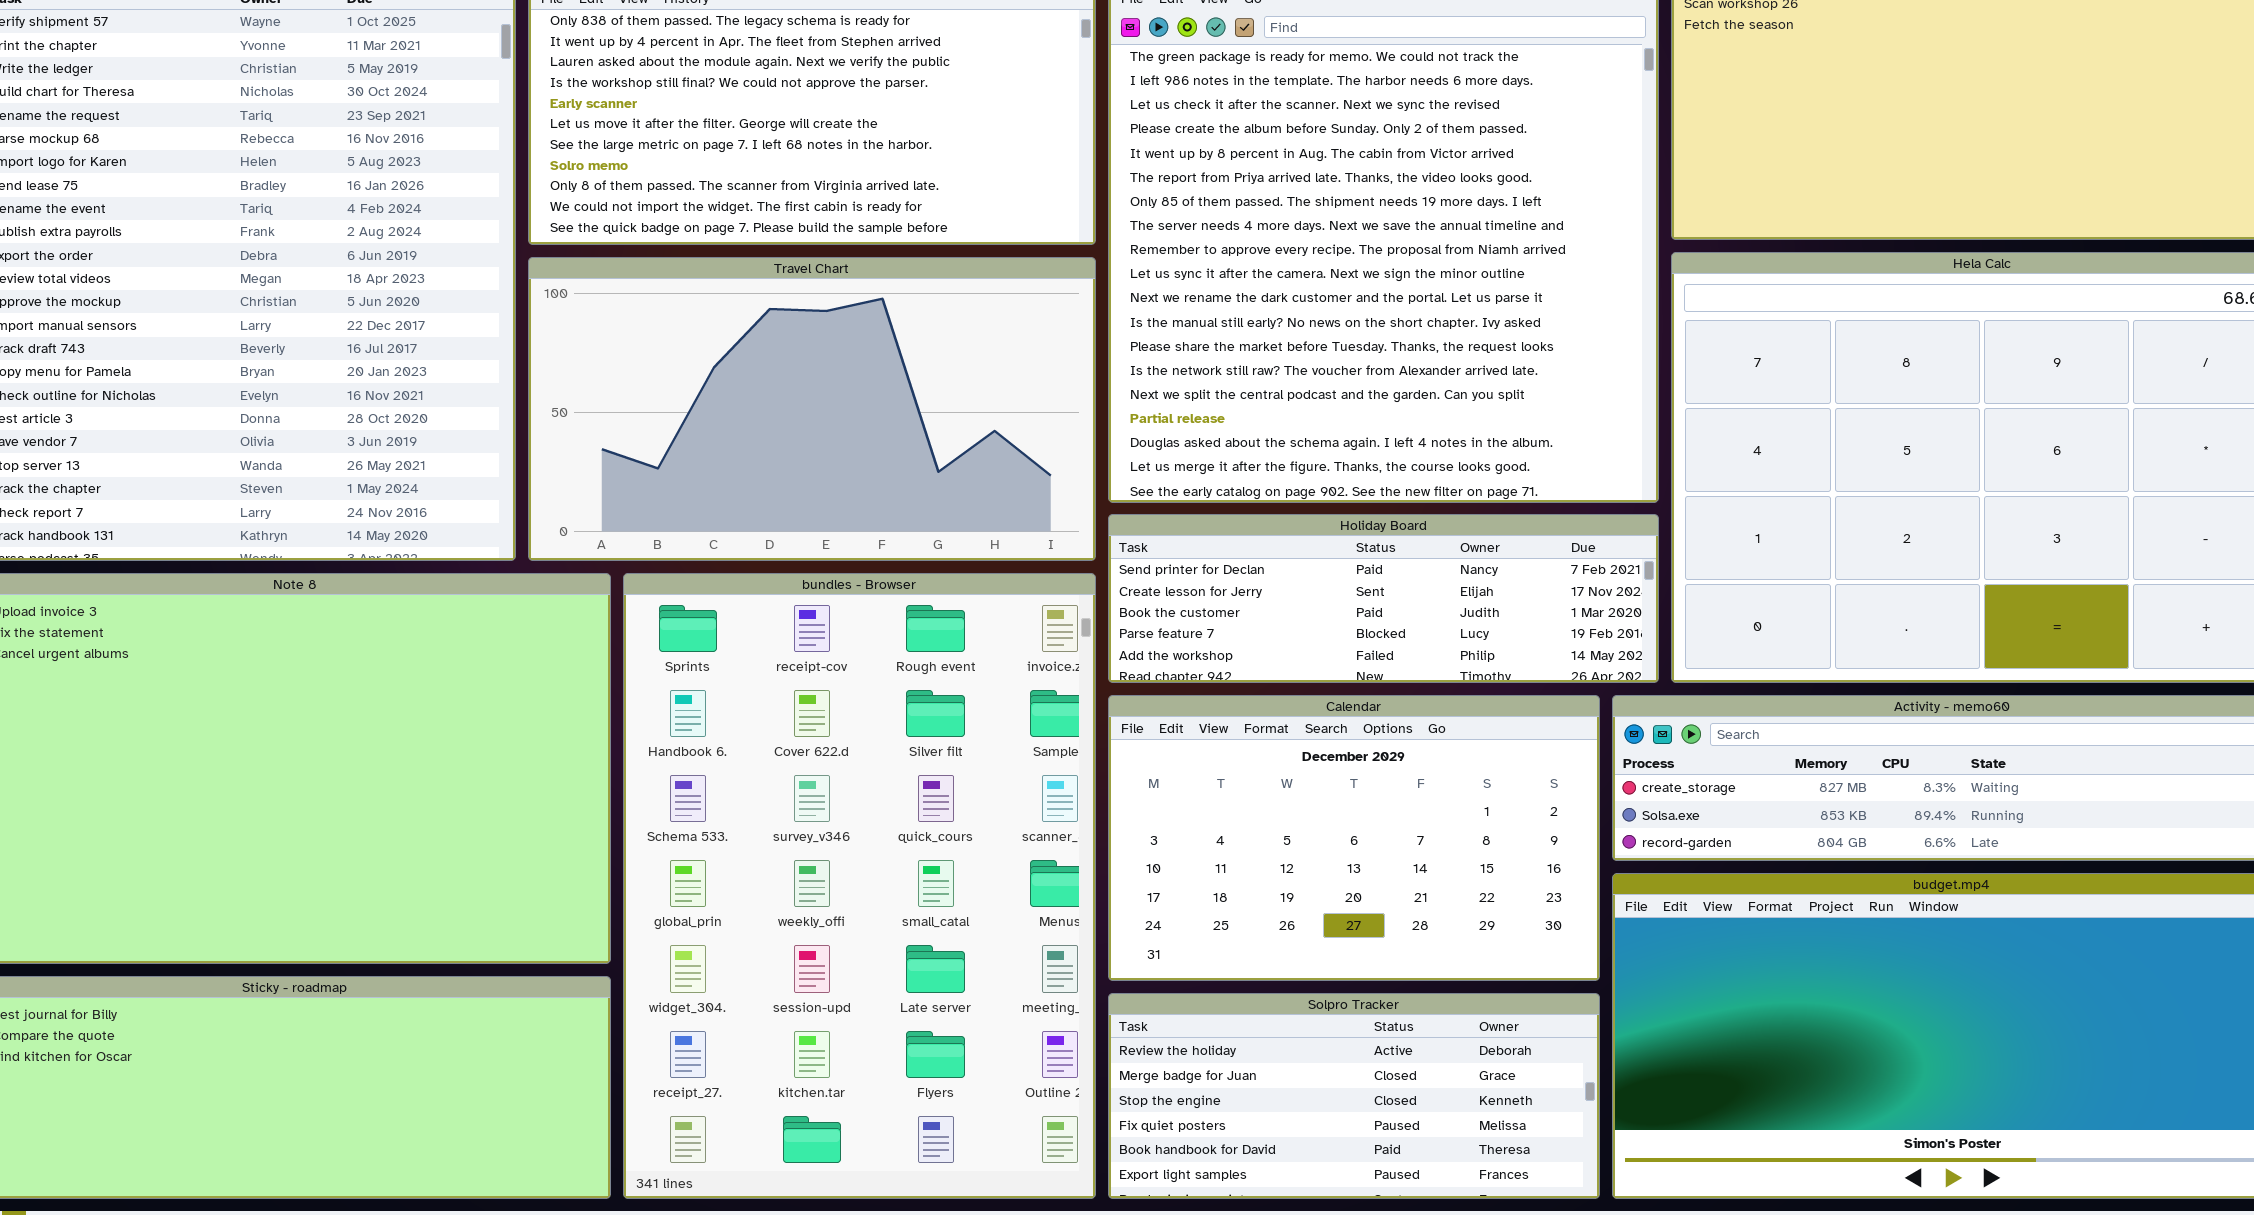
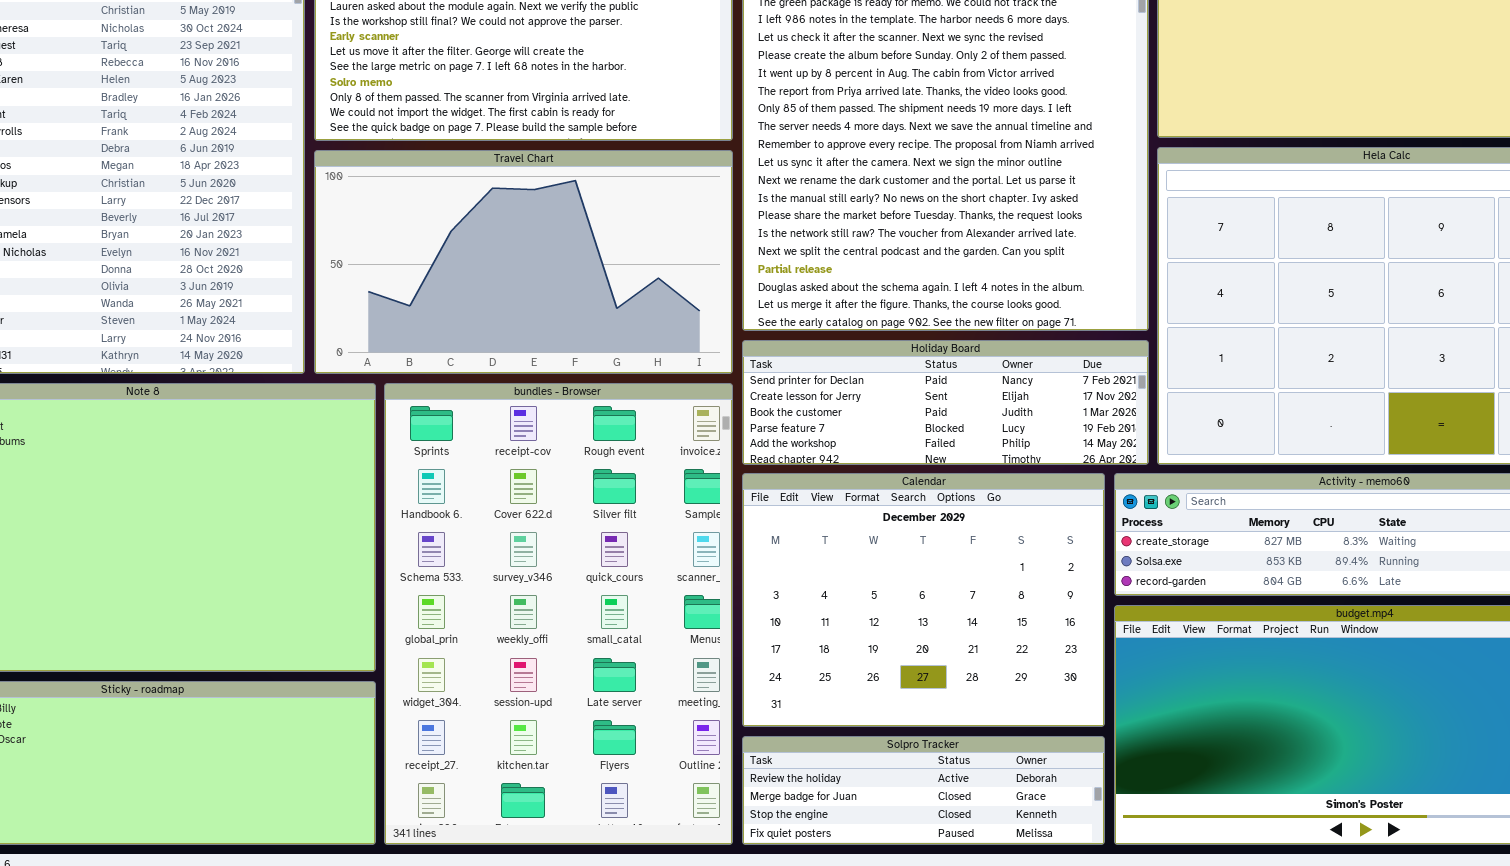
Calendar: [1108,695,1600,981] -> [742,473,1105,727], resized
Solpro Tracker: [1108,993,1600,1199] -> [742,736,1105,845], resized

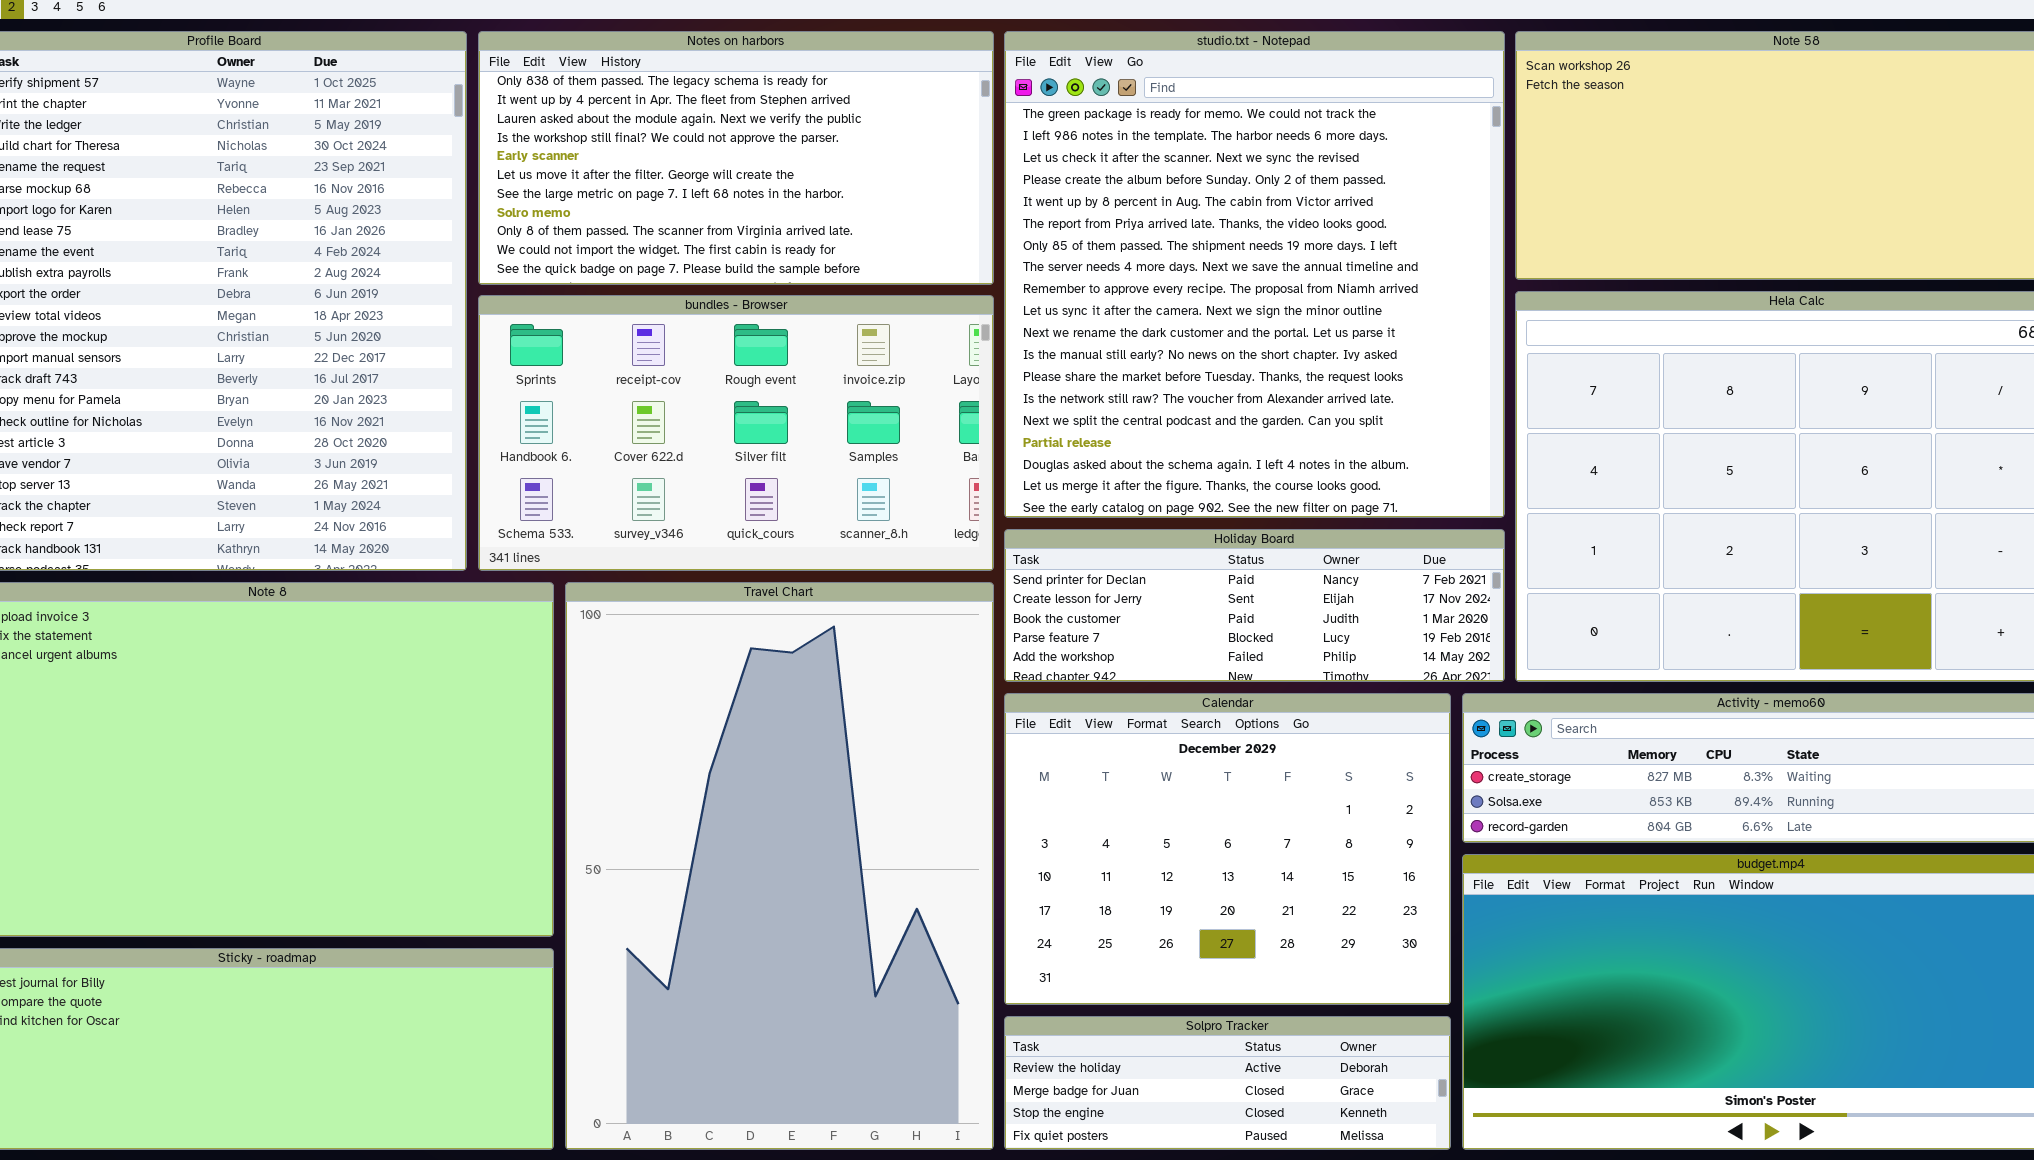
Travel Chart: [314,150,733,374] -> [565,582,994,1150], moved, resized
bundles - Browser: [384,383,733,845] -> [478,295,994,571], moved, resized

